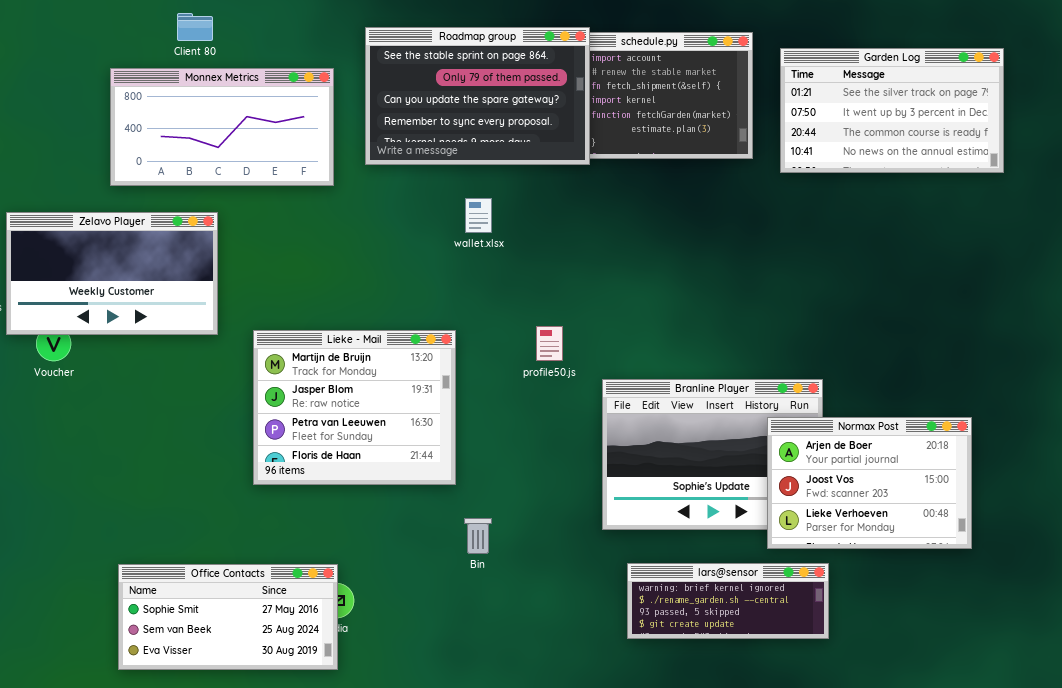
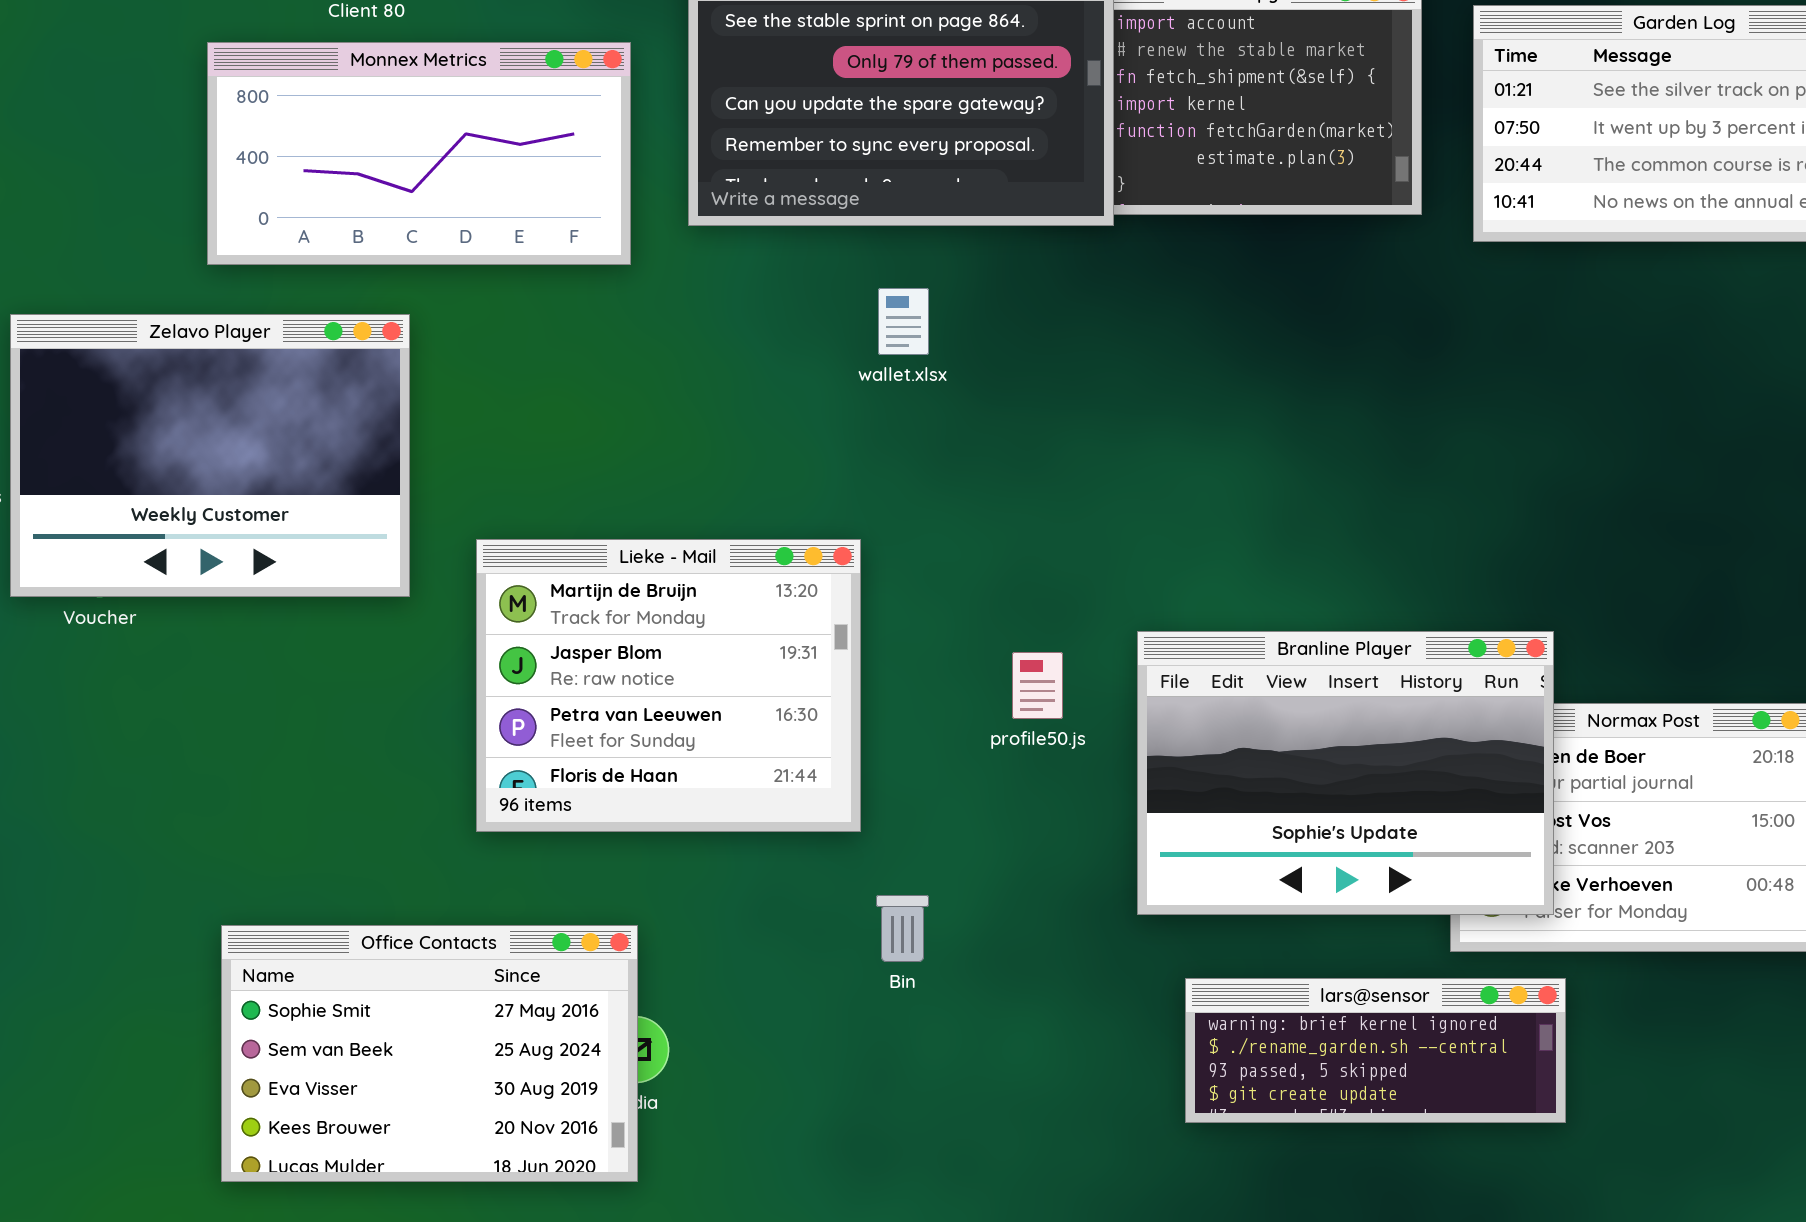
Zelavo Player: [6,212,218,335] -> [10,314,410,597], resized
profile50.js: [536,326,563,361] -> [1012,652,1063,719], moved
Branline Player: [602,379,823,530] -> [1137,631,1554,915], raised
Office Contacts: [118,564,338,670] -> [221,925,638,1182], resized

